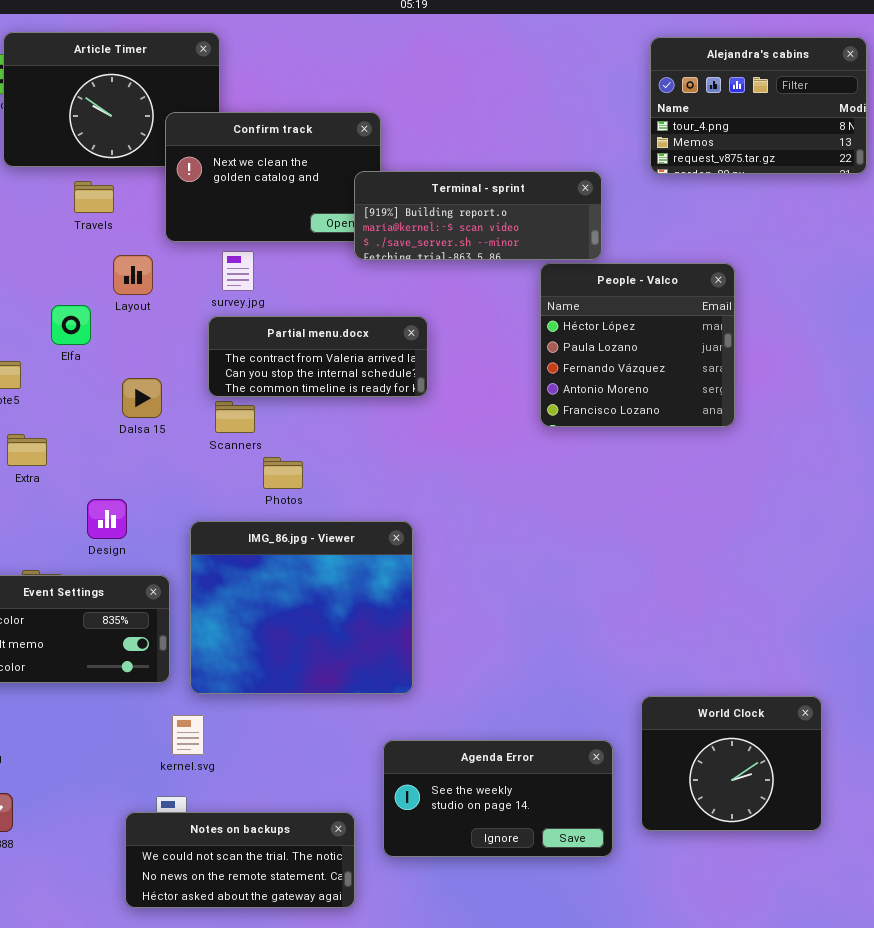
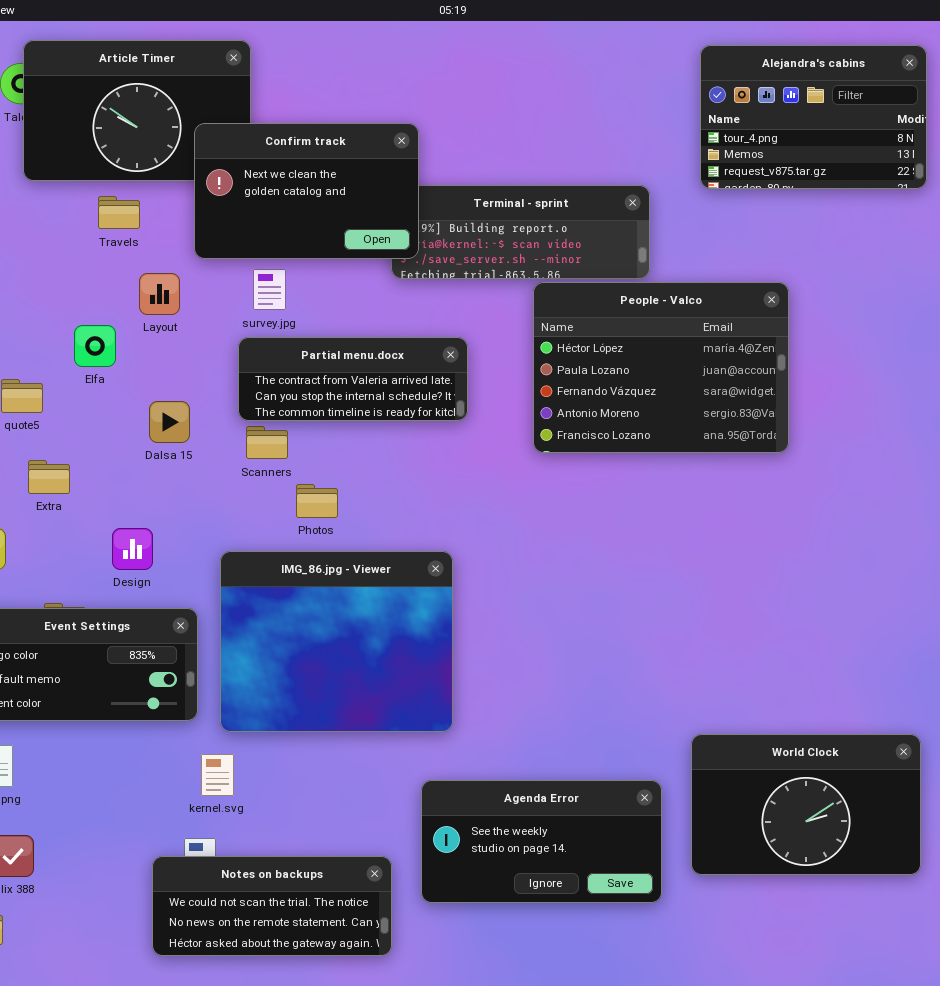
Confirm track: [165,112,381,242] -> [194,123,419,259], raised
People - Valco: [540,263,735,427] -> [533,282,789,453], resized
World Clock: [641,696,822,831] -> [691,734,921,875], resized

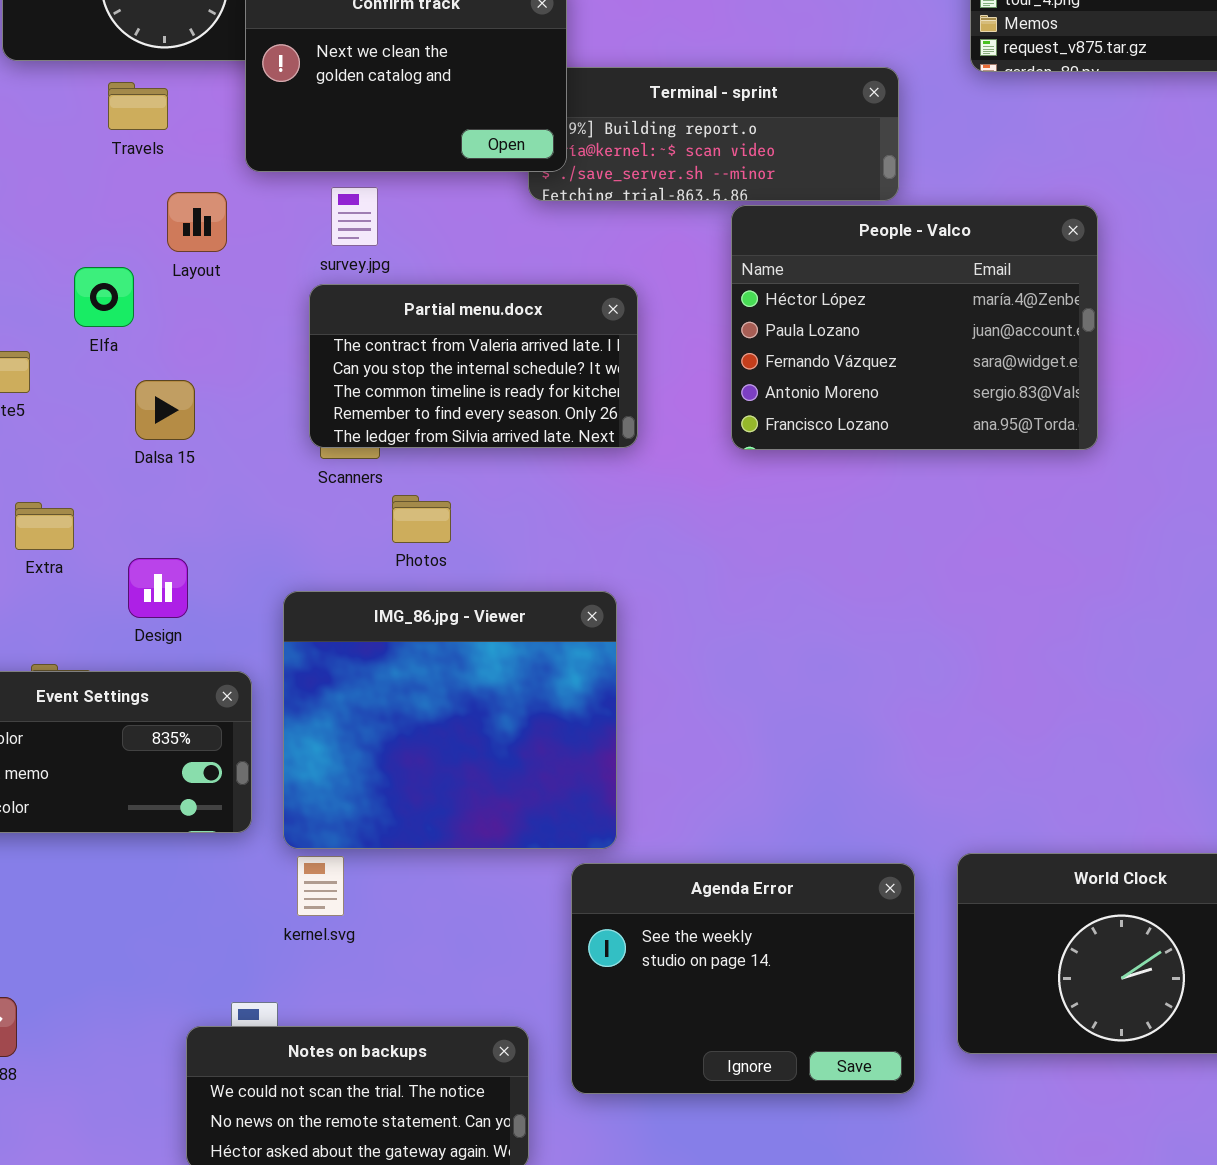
Partial menu.docx: [238,337,468,421] -> [309,284,638,448], resized
Dalsa 15: [149,401,190,443] -> [135,380,195,440], moved
Extra: [28,460,70,494] -> [15,502,74,550], moved
kernel.svg: [201,754,234,796] -> [297,856,344,916], moved
Agenda Error: [421,780,662,903] -> [571,863,915,1094], resized

